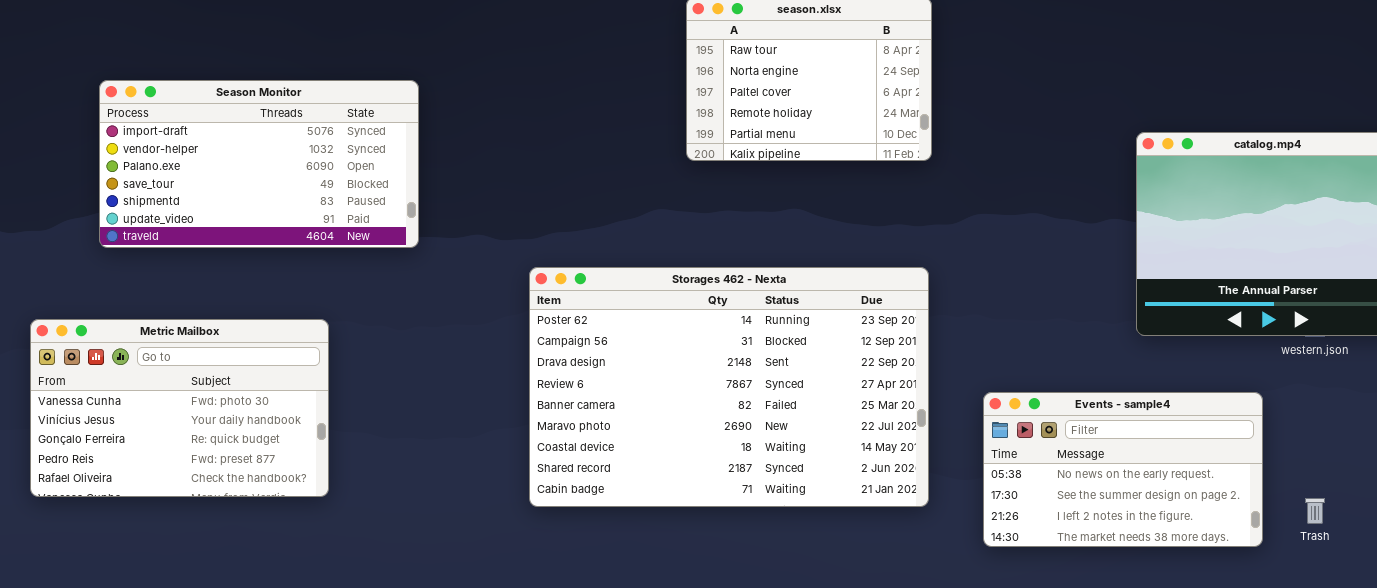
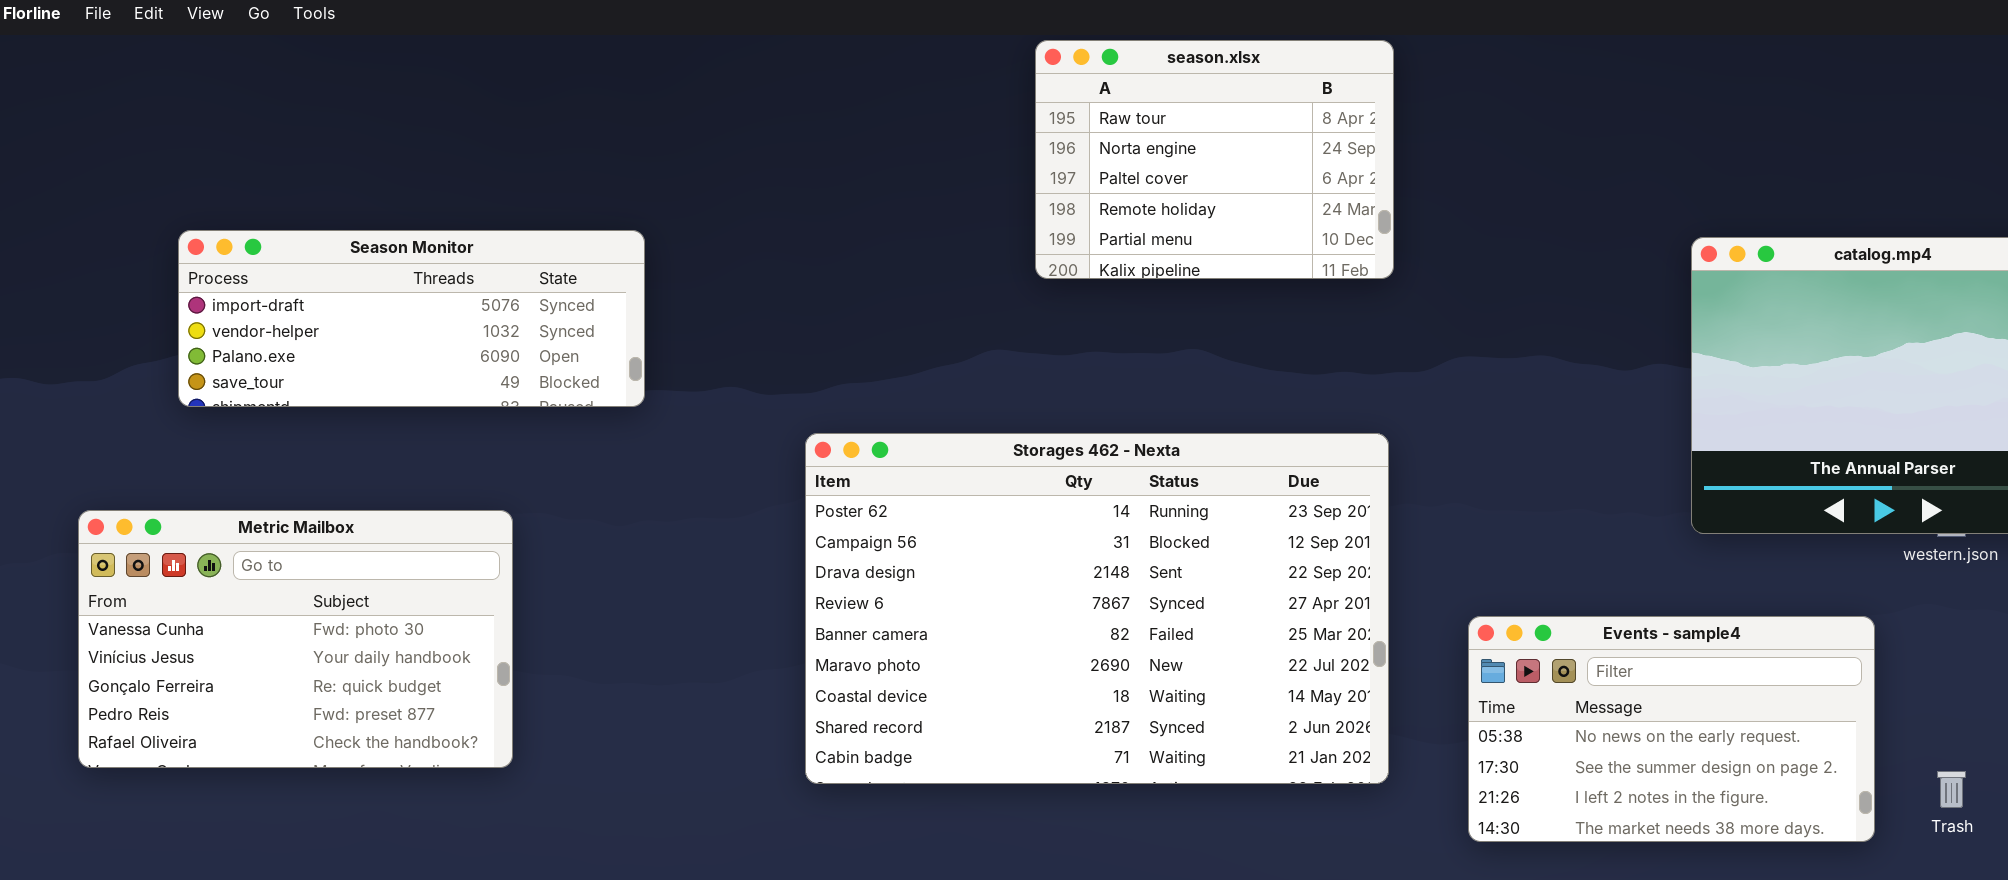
Season Monitor: [99,80,419,248] -> [178,230,645,407], resized

